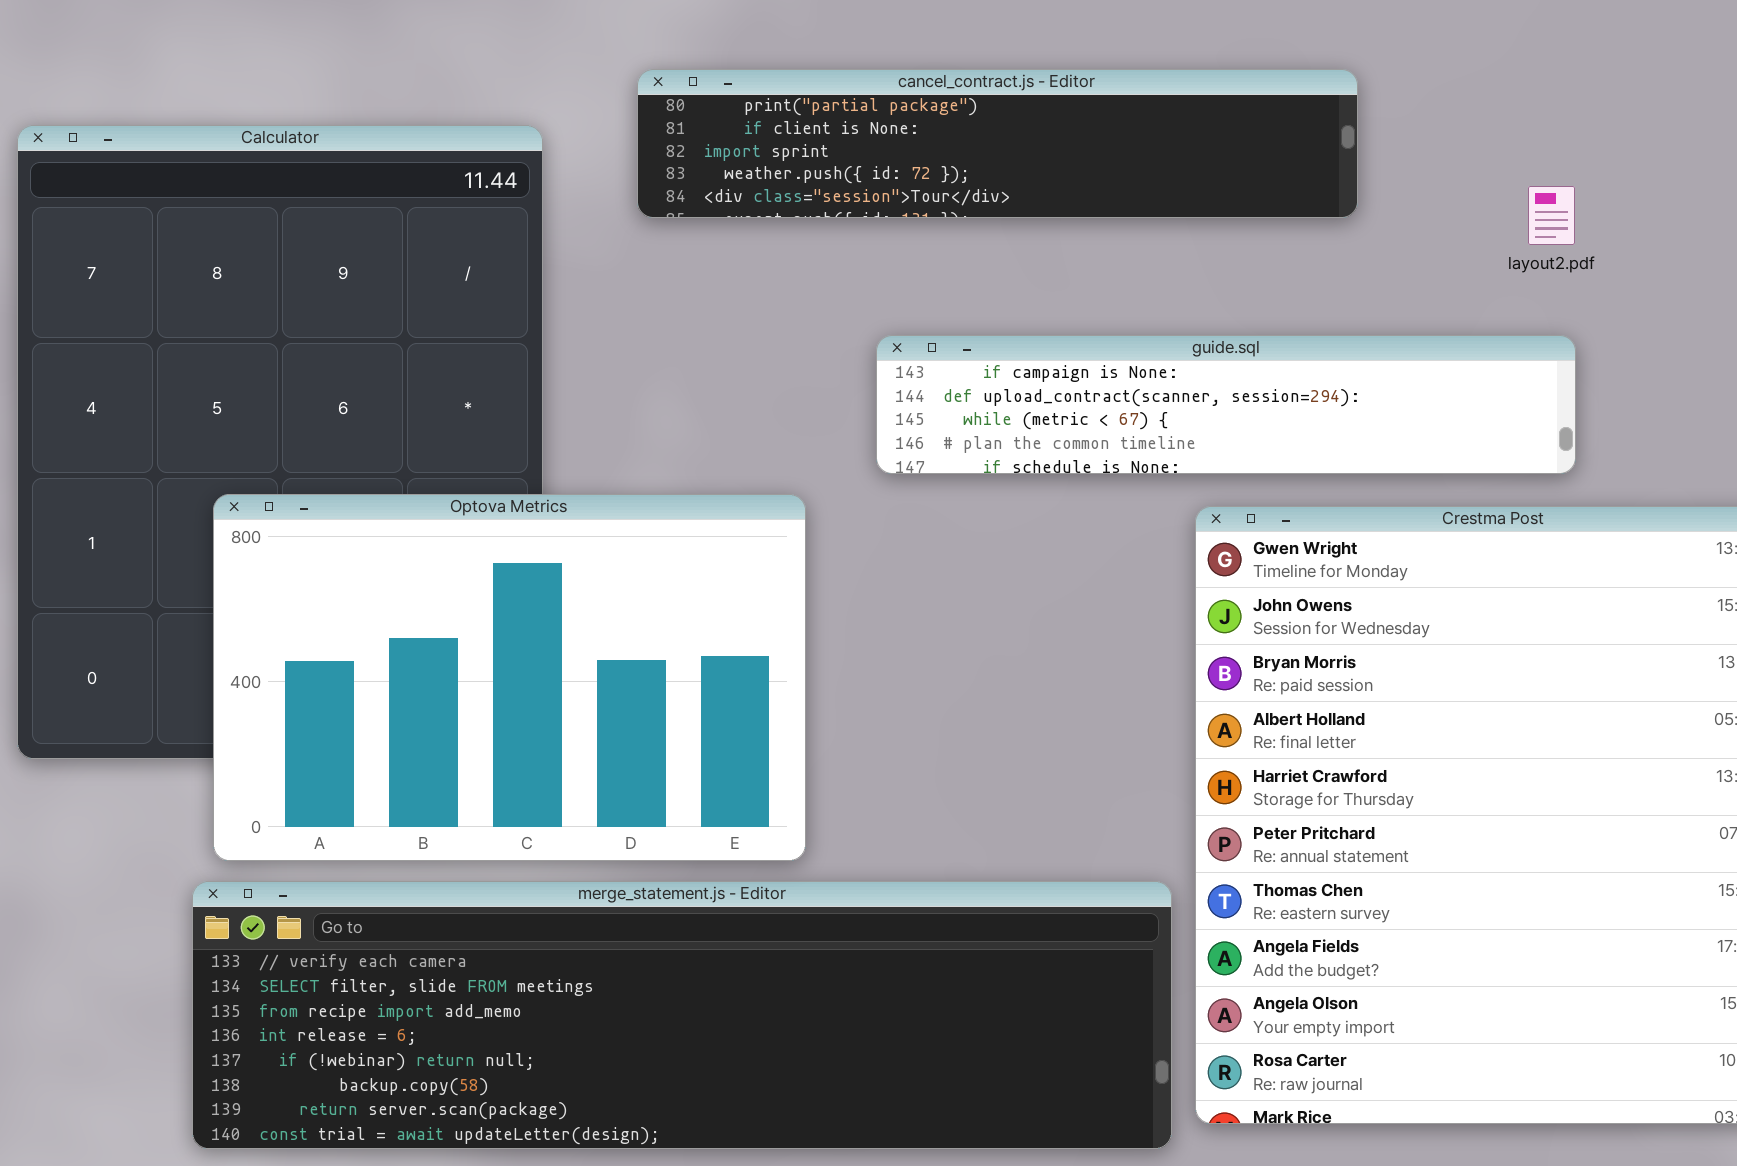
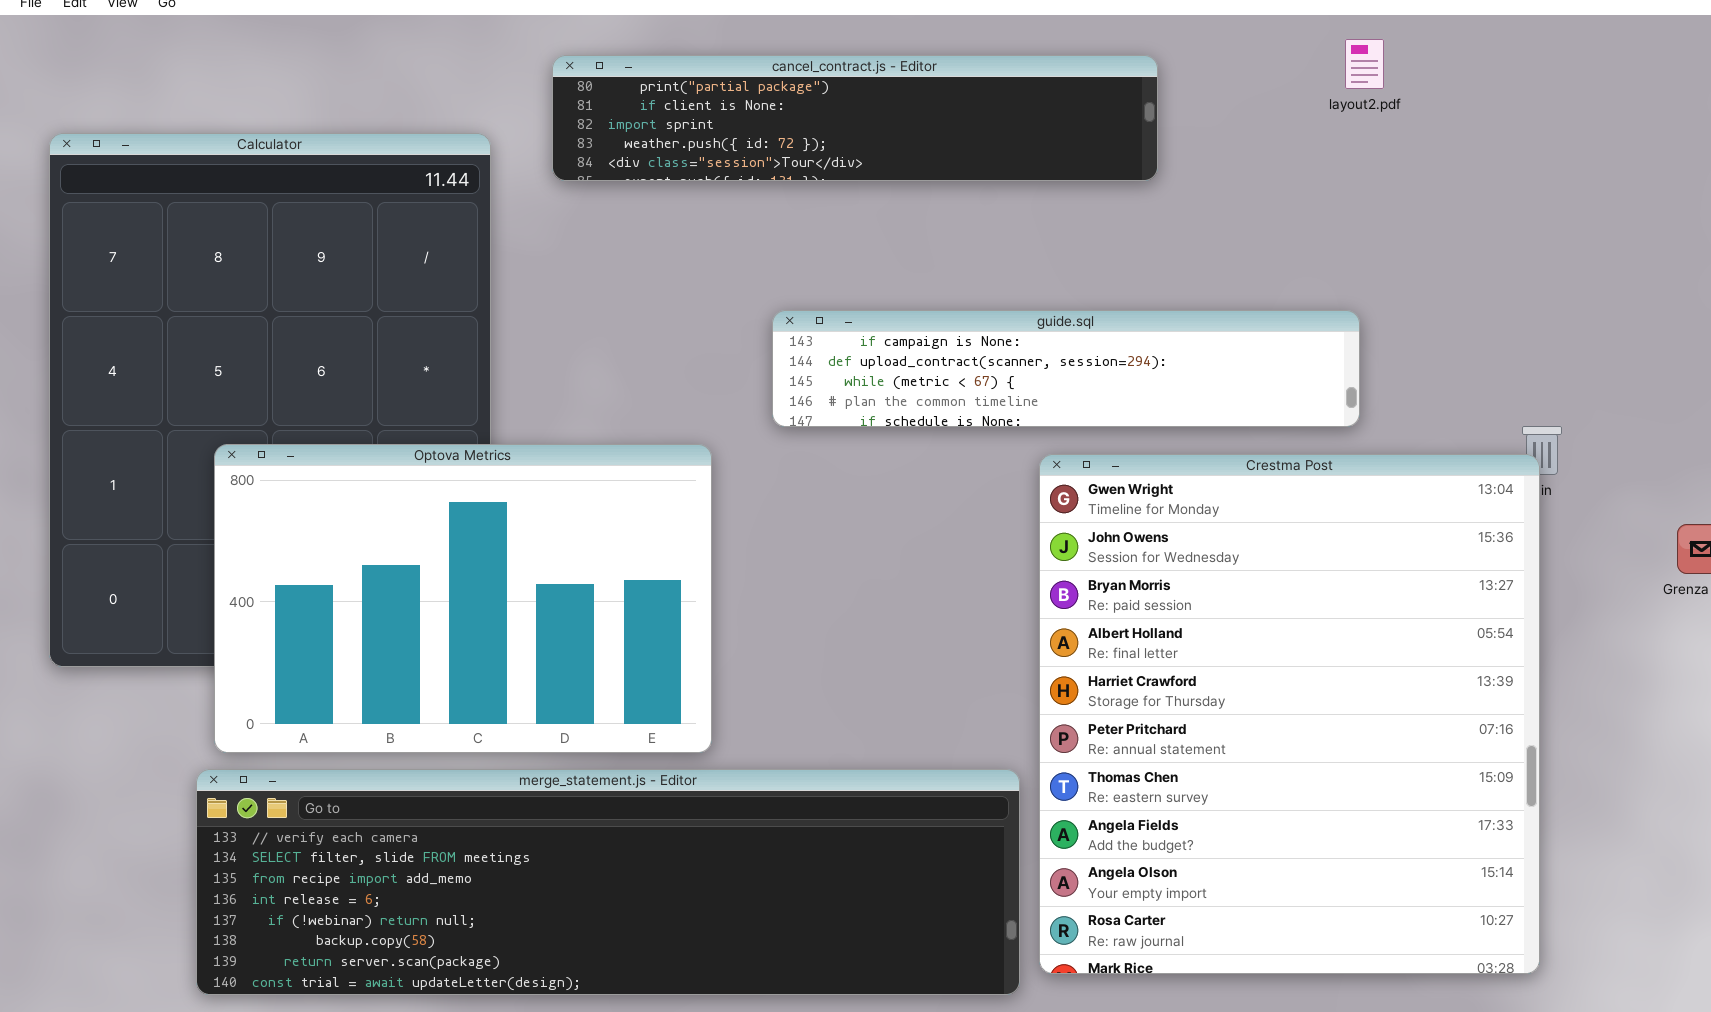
cancel_contract.js - Editor: [637,69,1358,218] -> [552,55,1158,181], moved
layout2.pdf: [1528,186,1575,245] -> [1345,39,1384,89], moved

